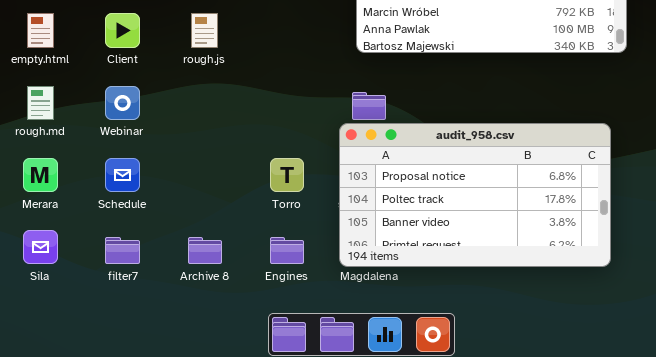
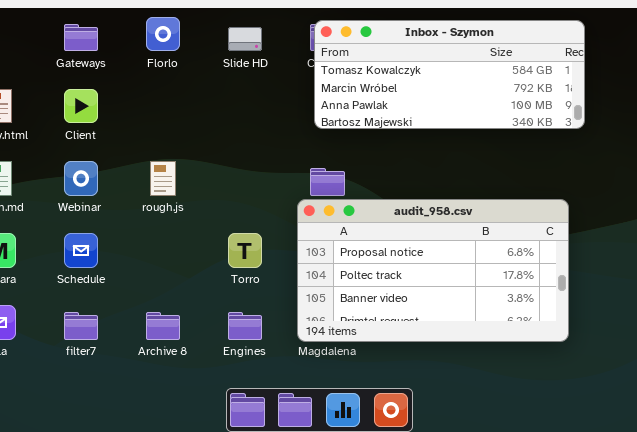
rough.js: [191,13,218,48] -> [150,161,176,196], moved

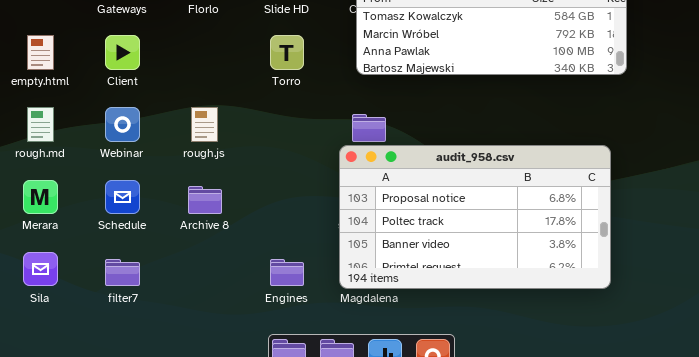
Torro: [228,233,262,268] -> [270,35,304,70], moved
Archive 8: [146,312,180,340] -> [188,186,222,214], moved

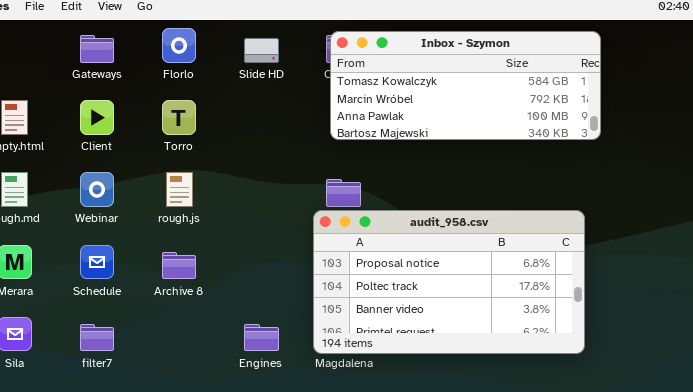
Torro: [270,35,304,70] -> [162,100,196,135], moved

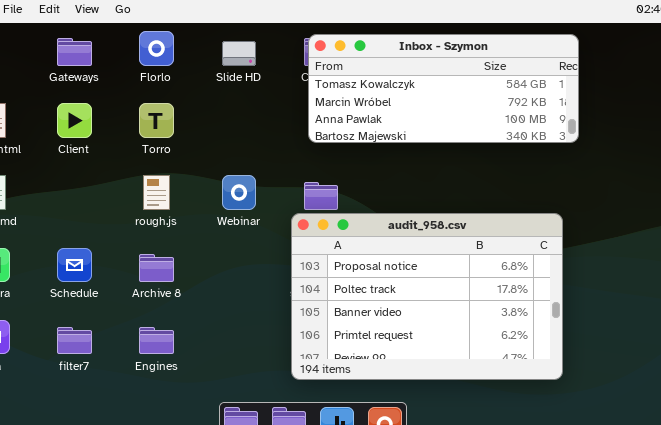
Webinar: [80,172,114,207] -> [222,175,256,210], moved
audit_958.csv: [313,210,585,354] -> [291,213,563,380], resized
Engines: [244,324,279,351] -> [139,327,174,354], moved

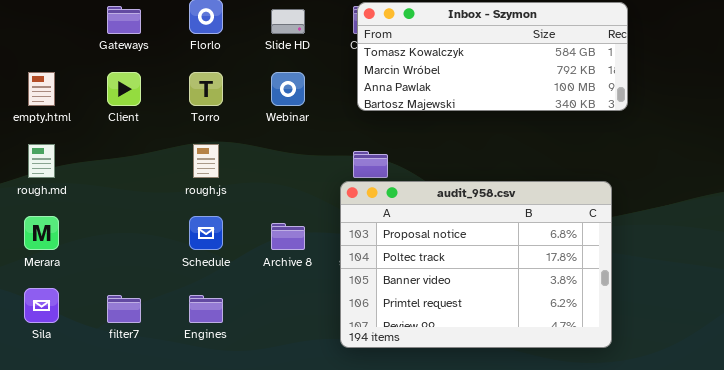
Webinar: [222,175,256,210] -> [271,72,305,106], moved
Schedule: [57,248,92,282] -> [189,216,223,250], moved
Archive 8: [139,254,174,282] -> [271,223,305,250], moved

